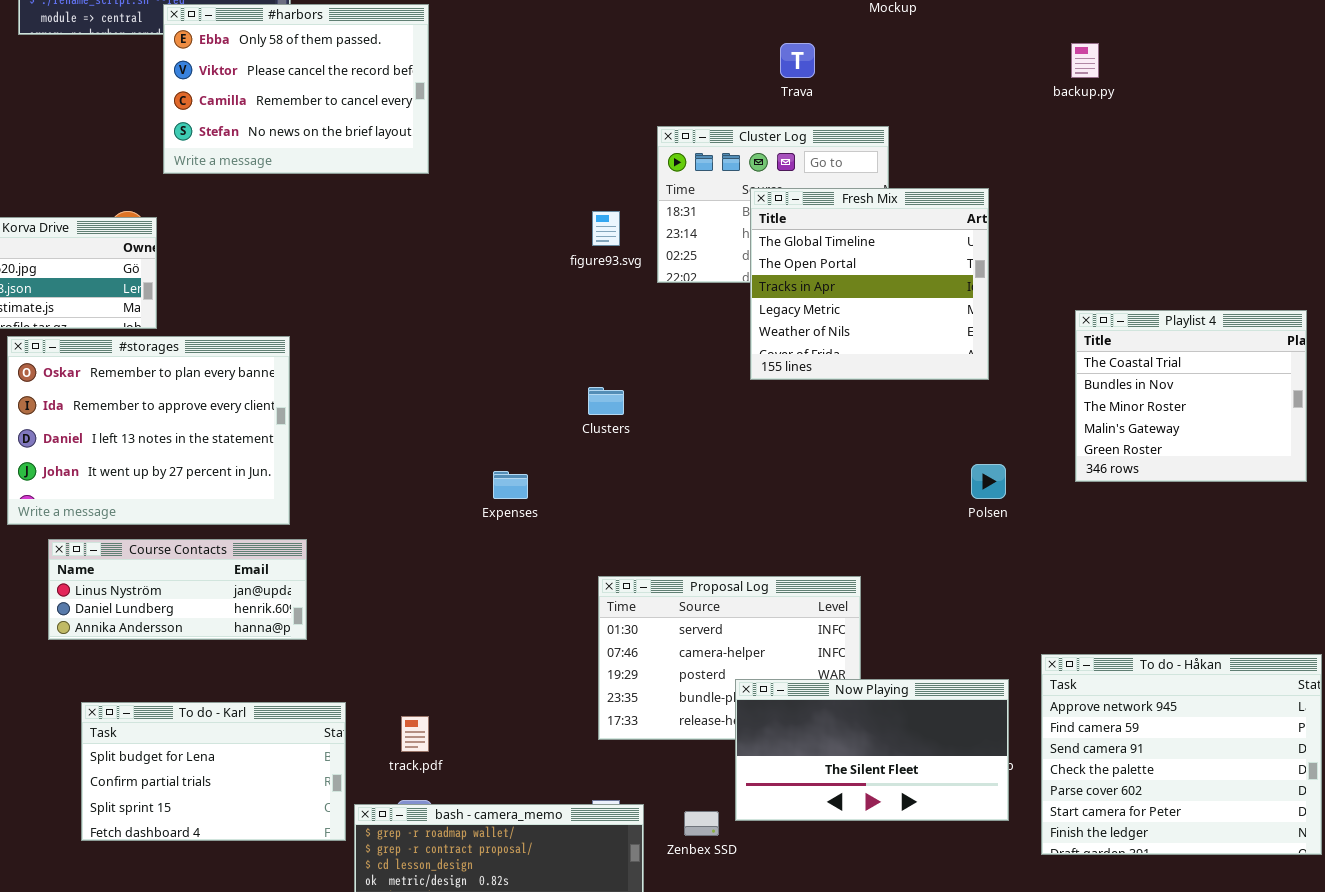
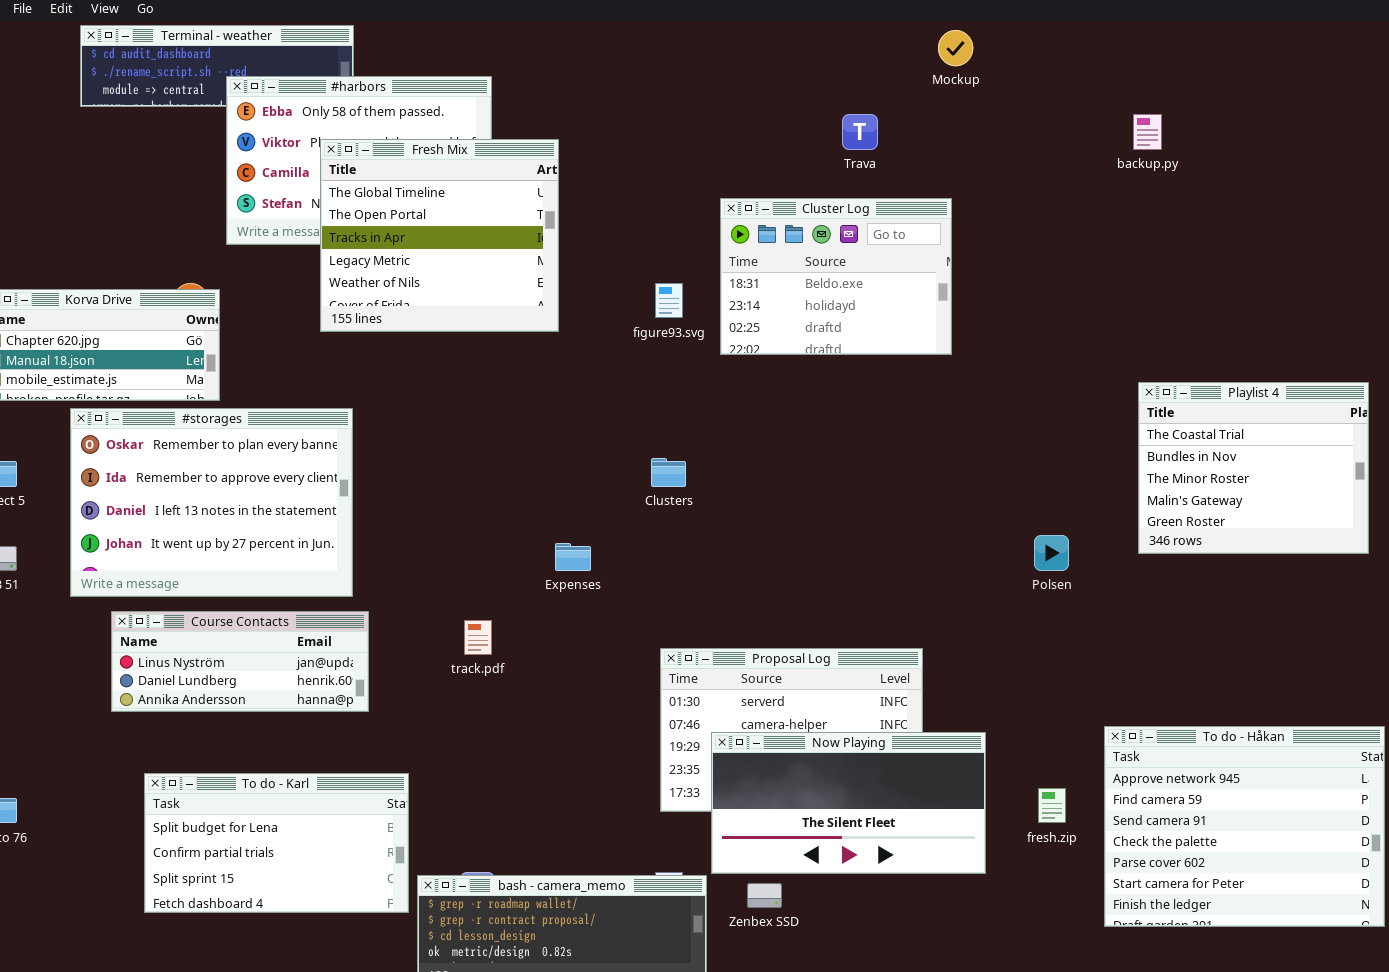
Fresh Mix: [750,188,989,380] -> [320,139,559,332], moved
Now Playing: [735,679,1009,821] -> [711,732,986,874], moved
track.pdf: [401,716,429,752] -> [464,620,492,655], moved

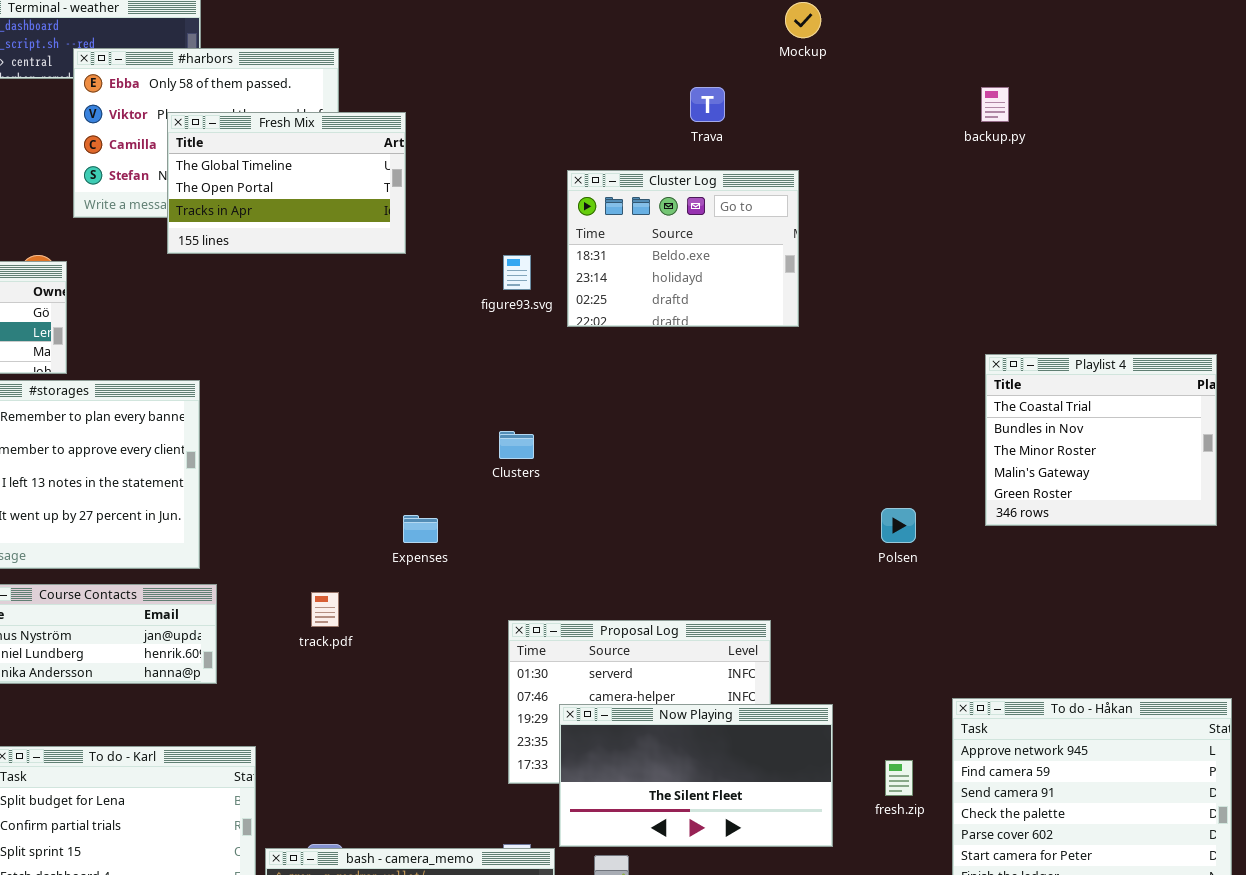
Fresh Mix: [320,139,559,332] -> [167,112,406,254], resized

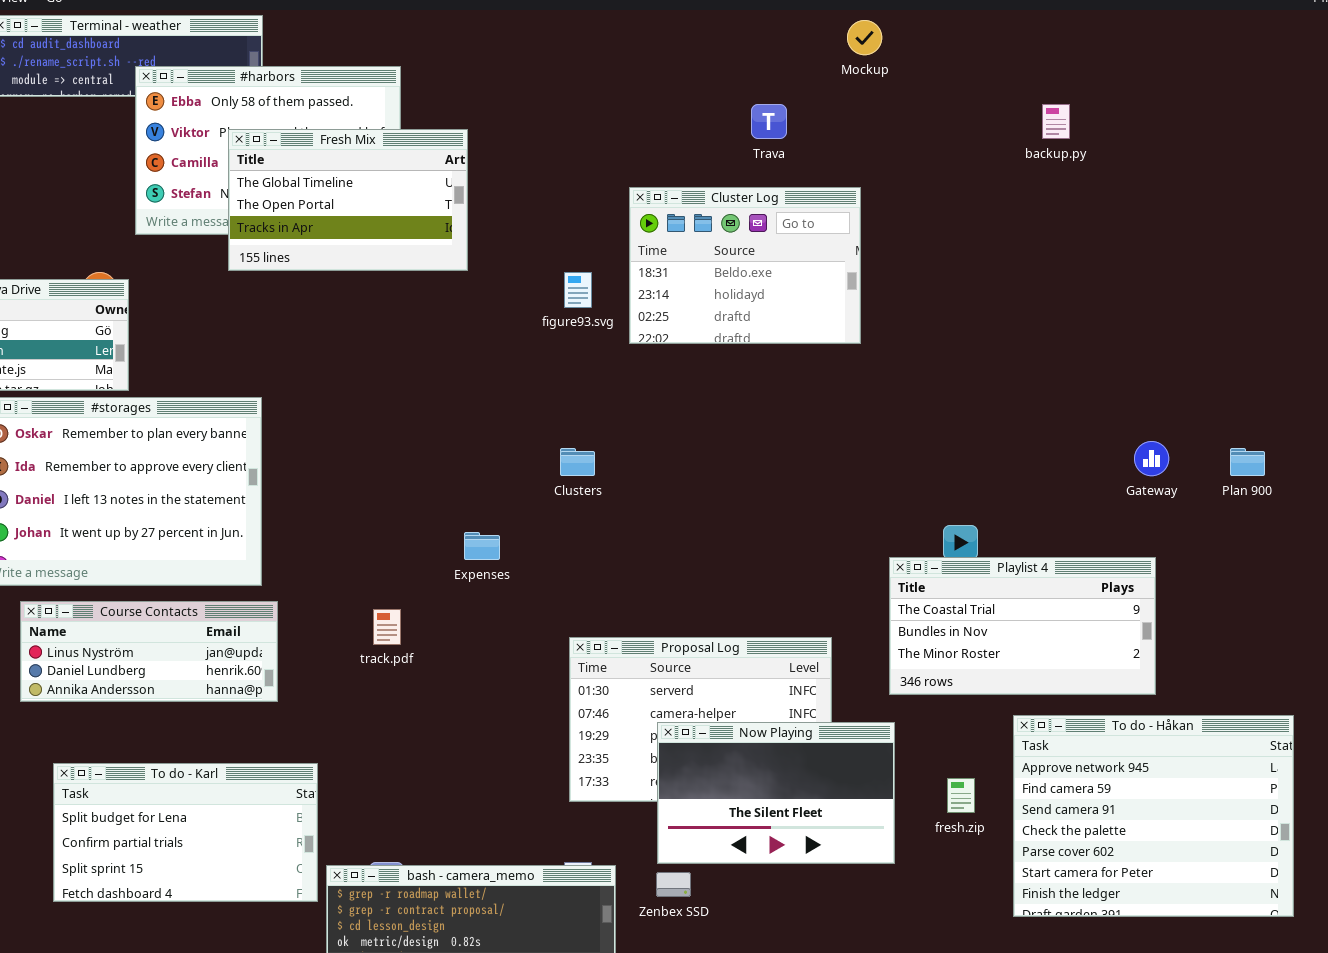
Playlist 4: [985,354,1217,526] -> [889,557,1156,695], moved, resized
Now Playing: [559,704,833,847] -> [657,722,895,864], resized

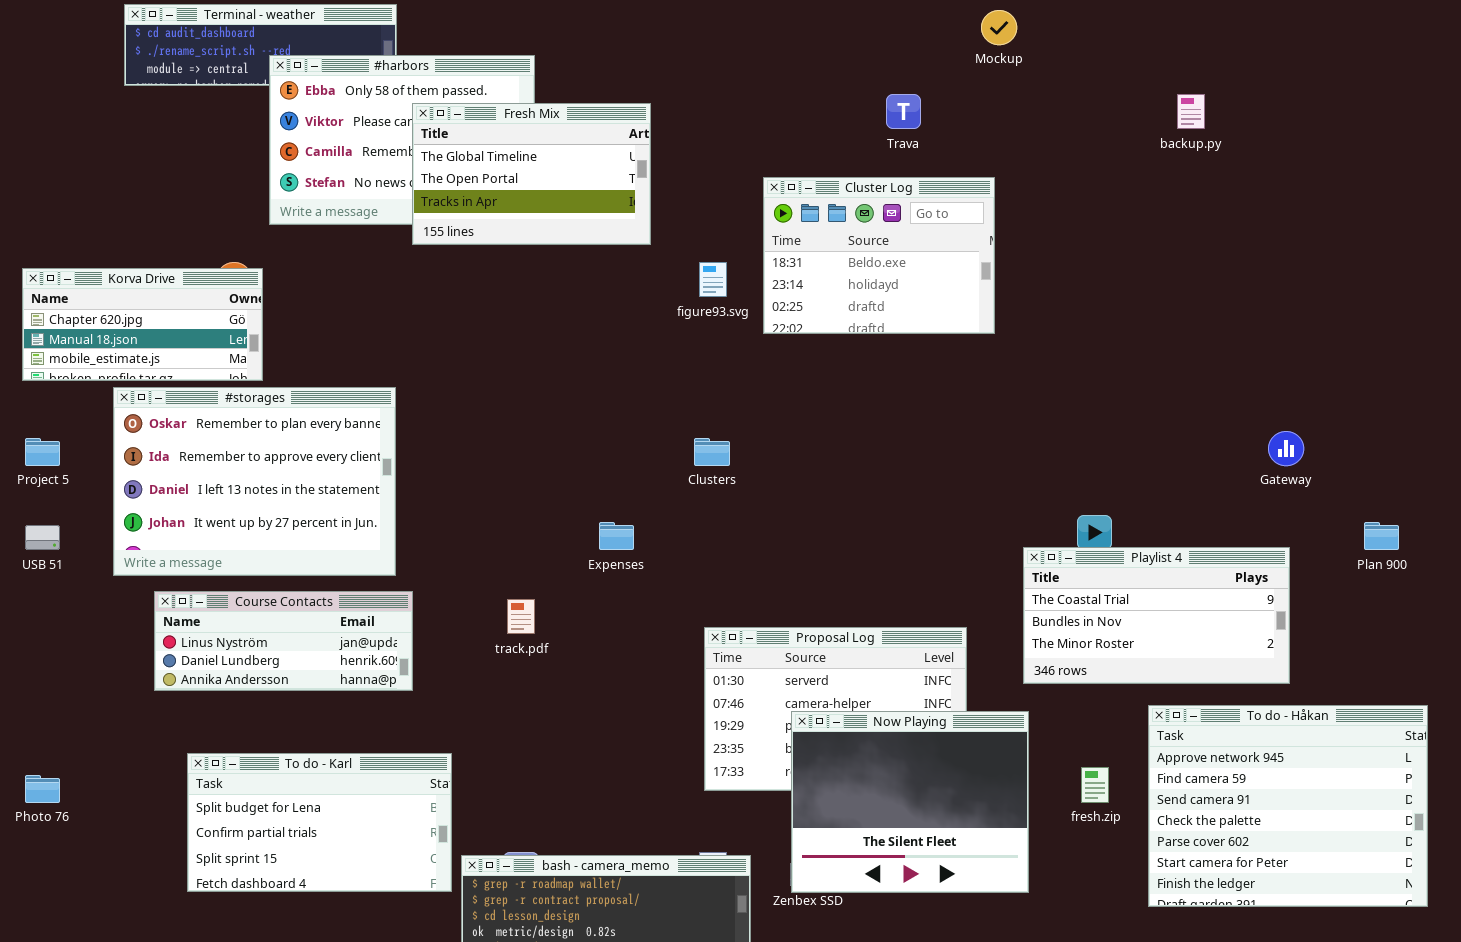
Fresh Mix: [228,129,468,271] -> [412,103,651,245], moved
Plan 900: [1230,448,1265,476] -> [1364,522,1399,550], moved
Now Playing: [657,722,895,864] -> [791,711,1029,893], resized

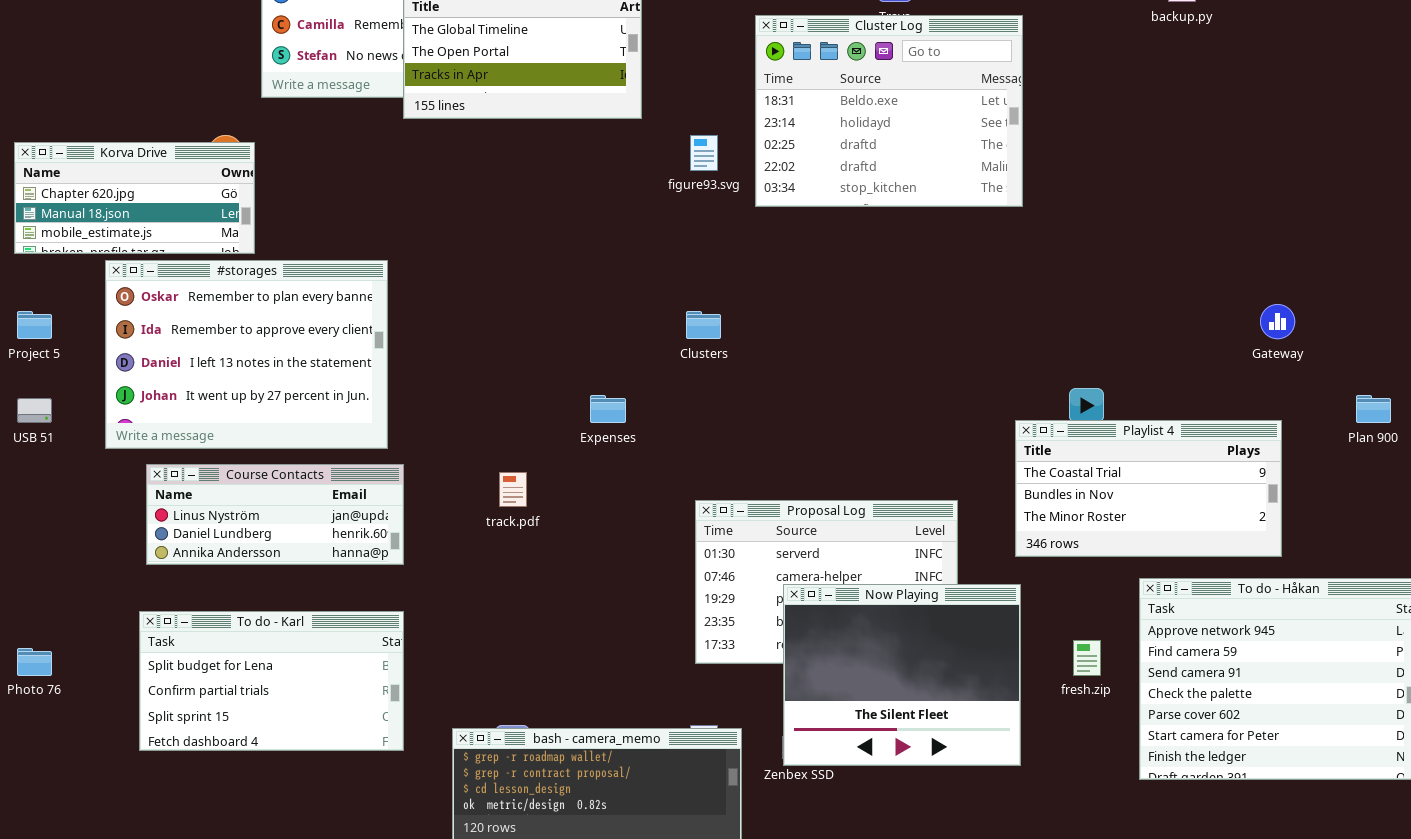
Cluster Log: [763,177,995,334] -> [755,15,1023,207], resized
To do - Karl: [187,753,452,892] -> [139,611,404,751], moved

